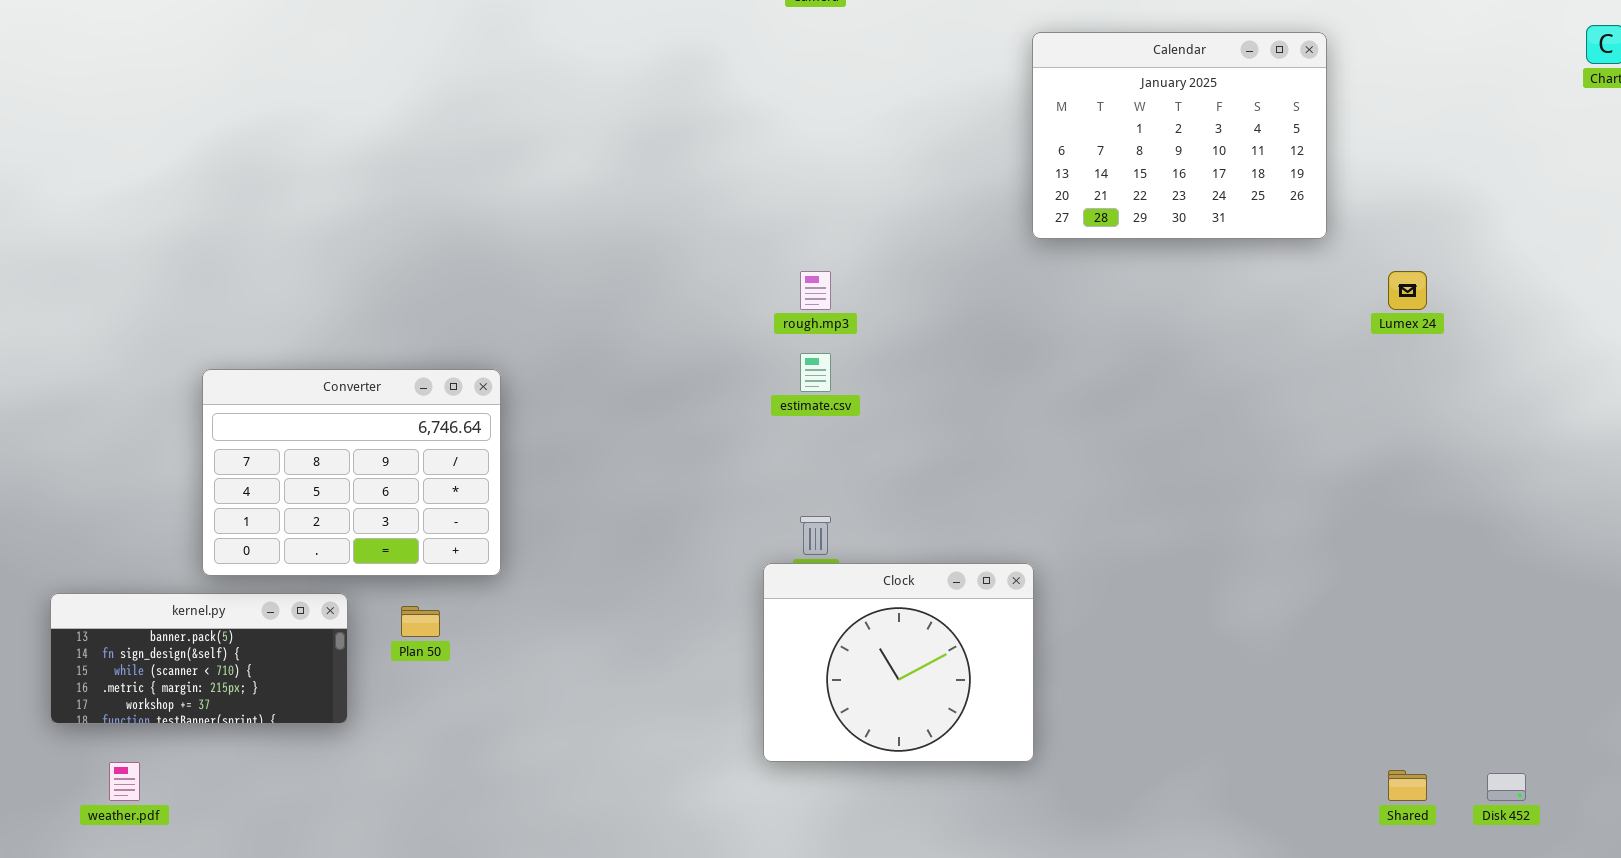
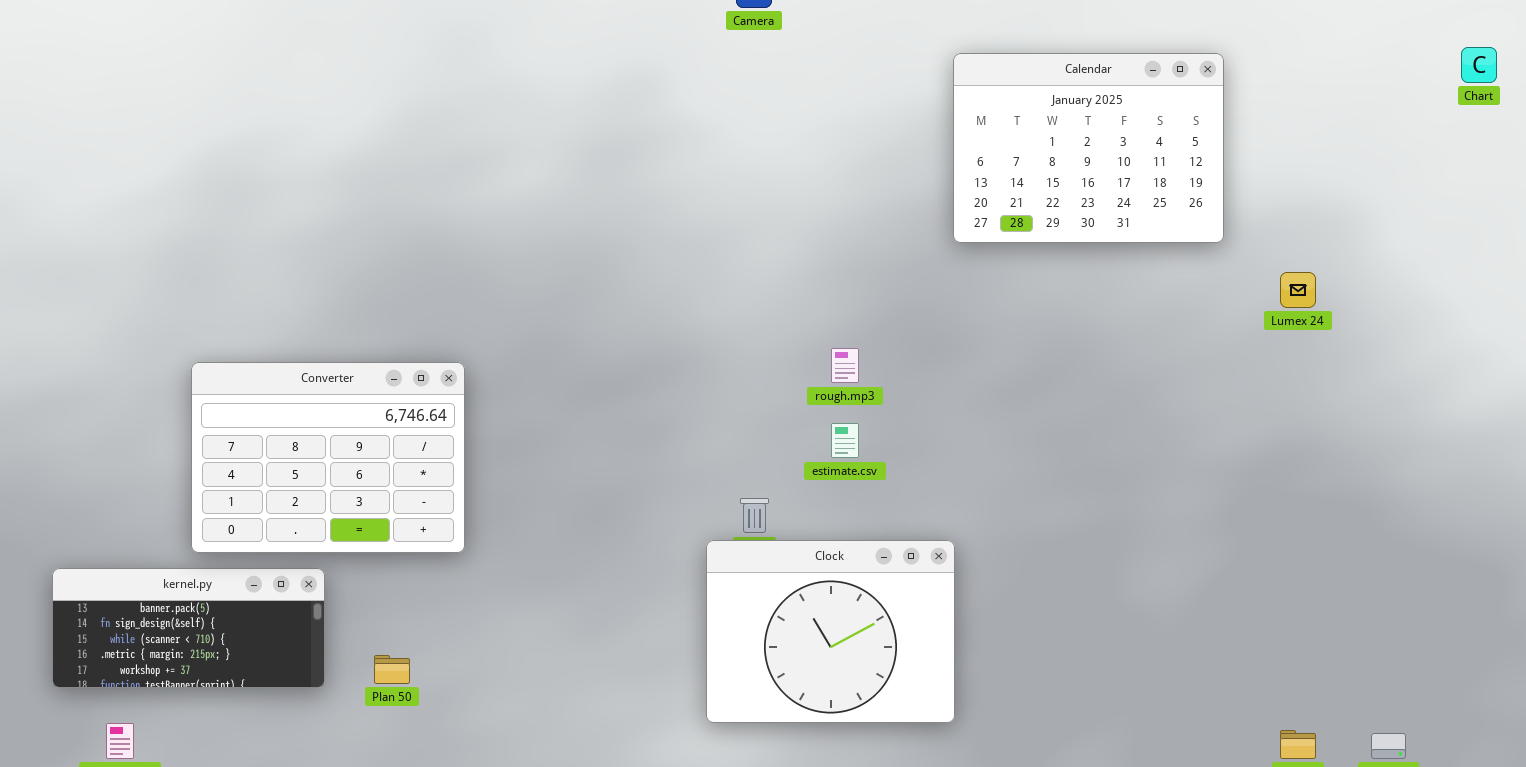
rough.mp3: [800,271,831,310] -> [831,348,859,383], moved
estimate.csv: [800,353,831,392] -> [831,423,859,458], moved
Plan 50: [401,606,440,637] -> [374,655,410,684], moved

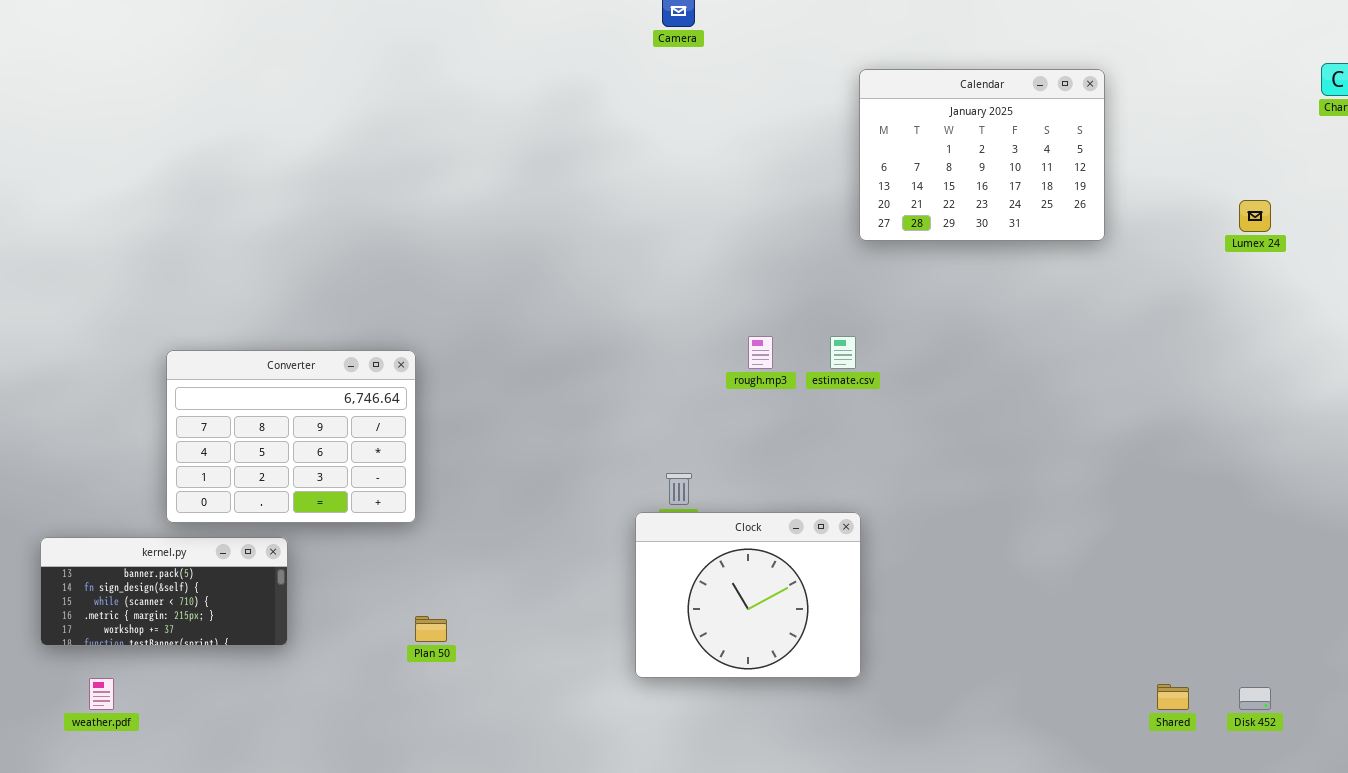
Lumex 24: [1280,272,1316,308] -> [1239,200,1271,232], moved
estimate.csv: [831,423,859,458] -> [830,336,856,369], moved
Plan 50: [374,655,410,684] -> [415,616,447,642], moved

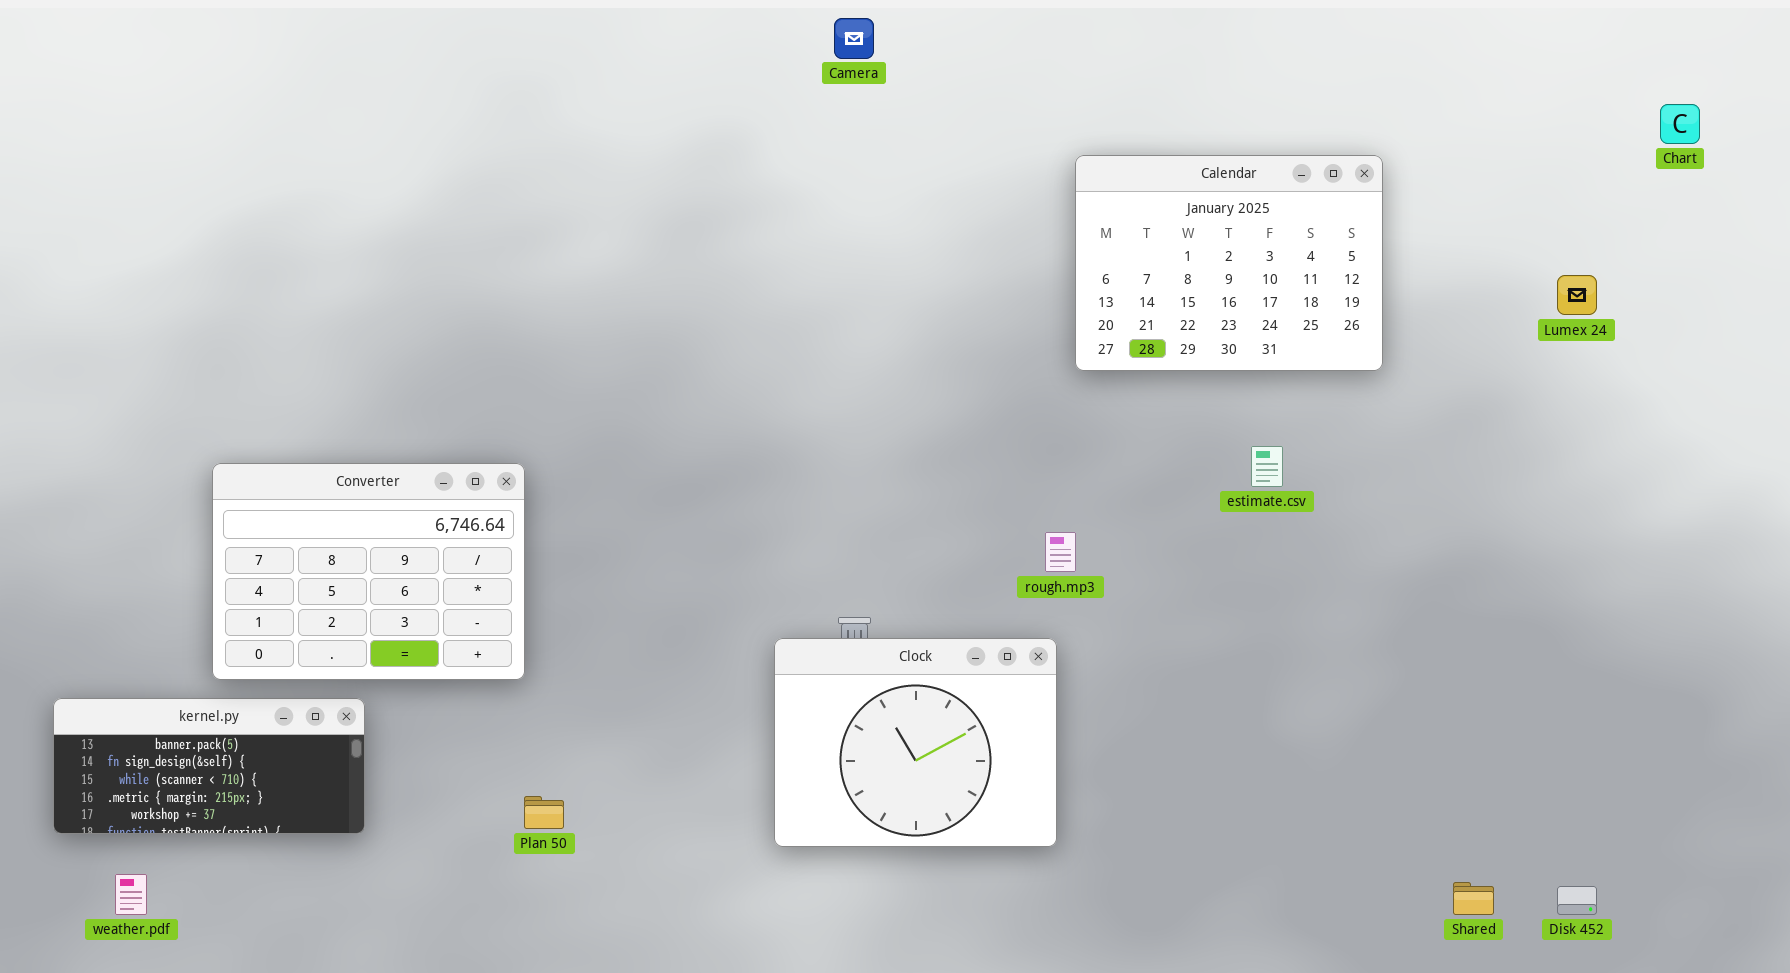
Calendar: [859,69,1105,241] -> [1075,155,1383,371], moved
rough.mp3: [748,336,773,369] -> [1045,532,1076,572], moved
estimate.csv: [830,336,856,369] -> [1251,446,1283,487], moved
Clock: [635,512,861,678] -> [774,638,1057,847], moved

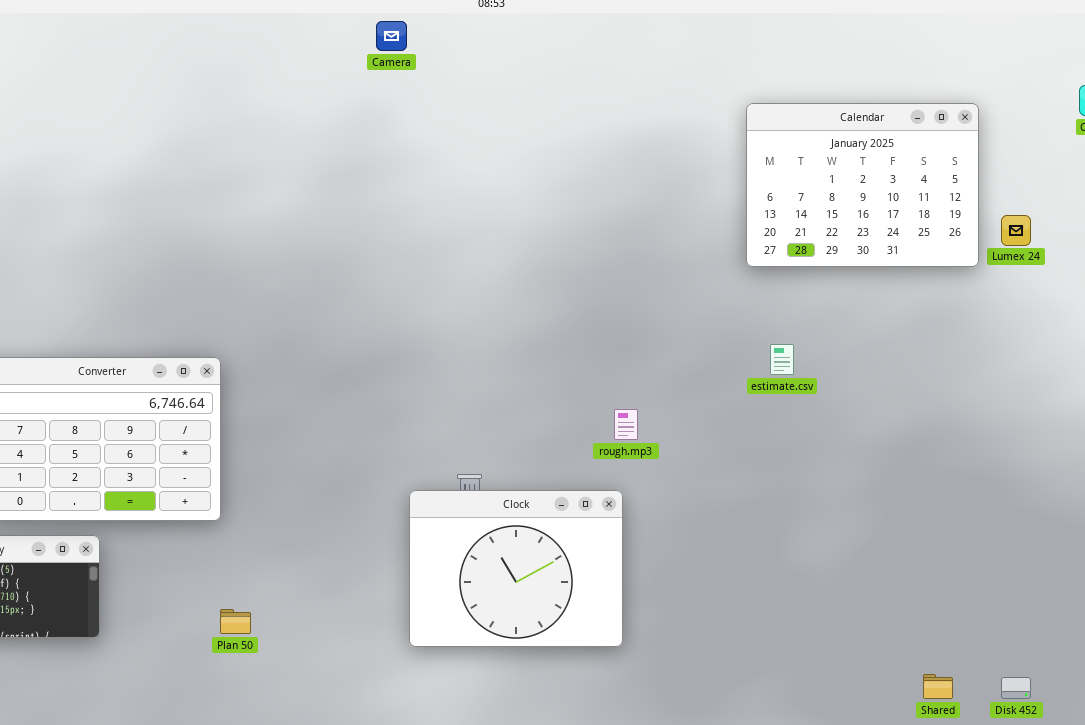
Camera: [834,18,874,59] -> [376,21,407,51], moved
Calendar: [1075,155,1383,371] -> [746,103,979,267], moved

